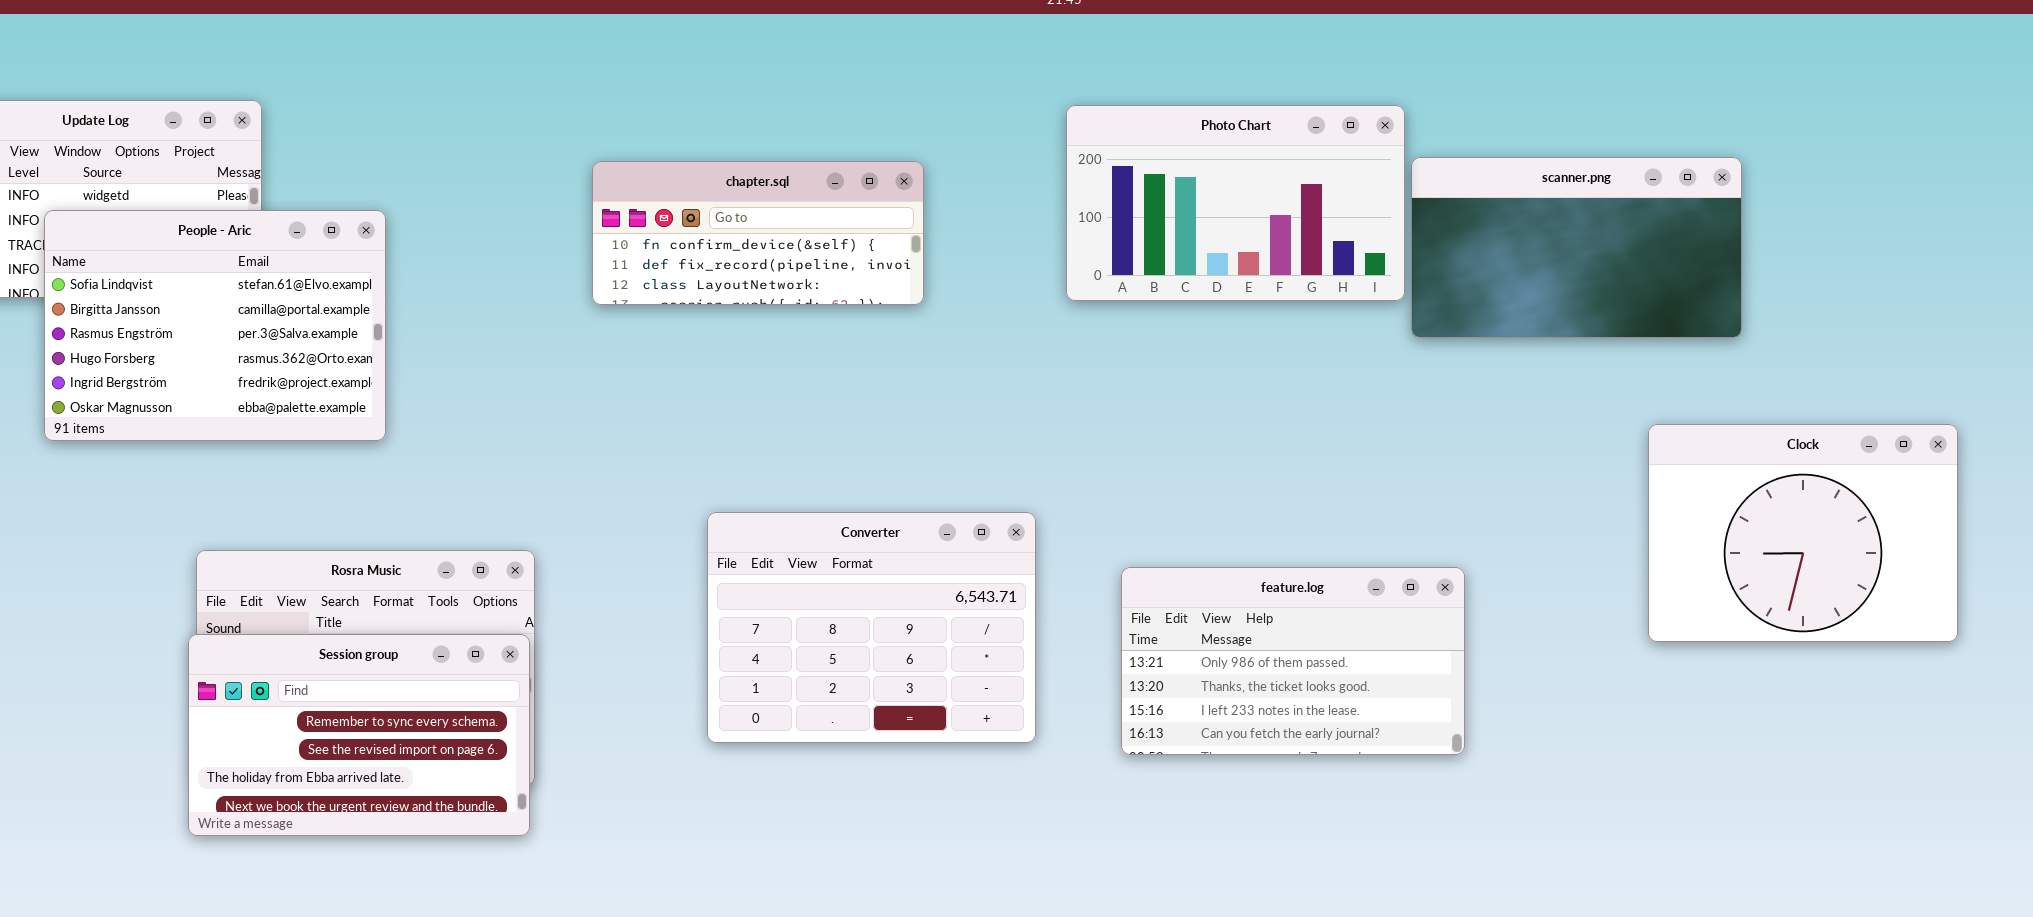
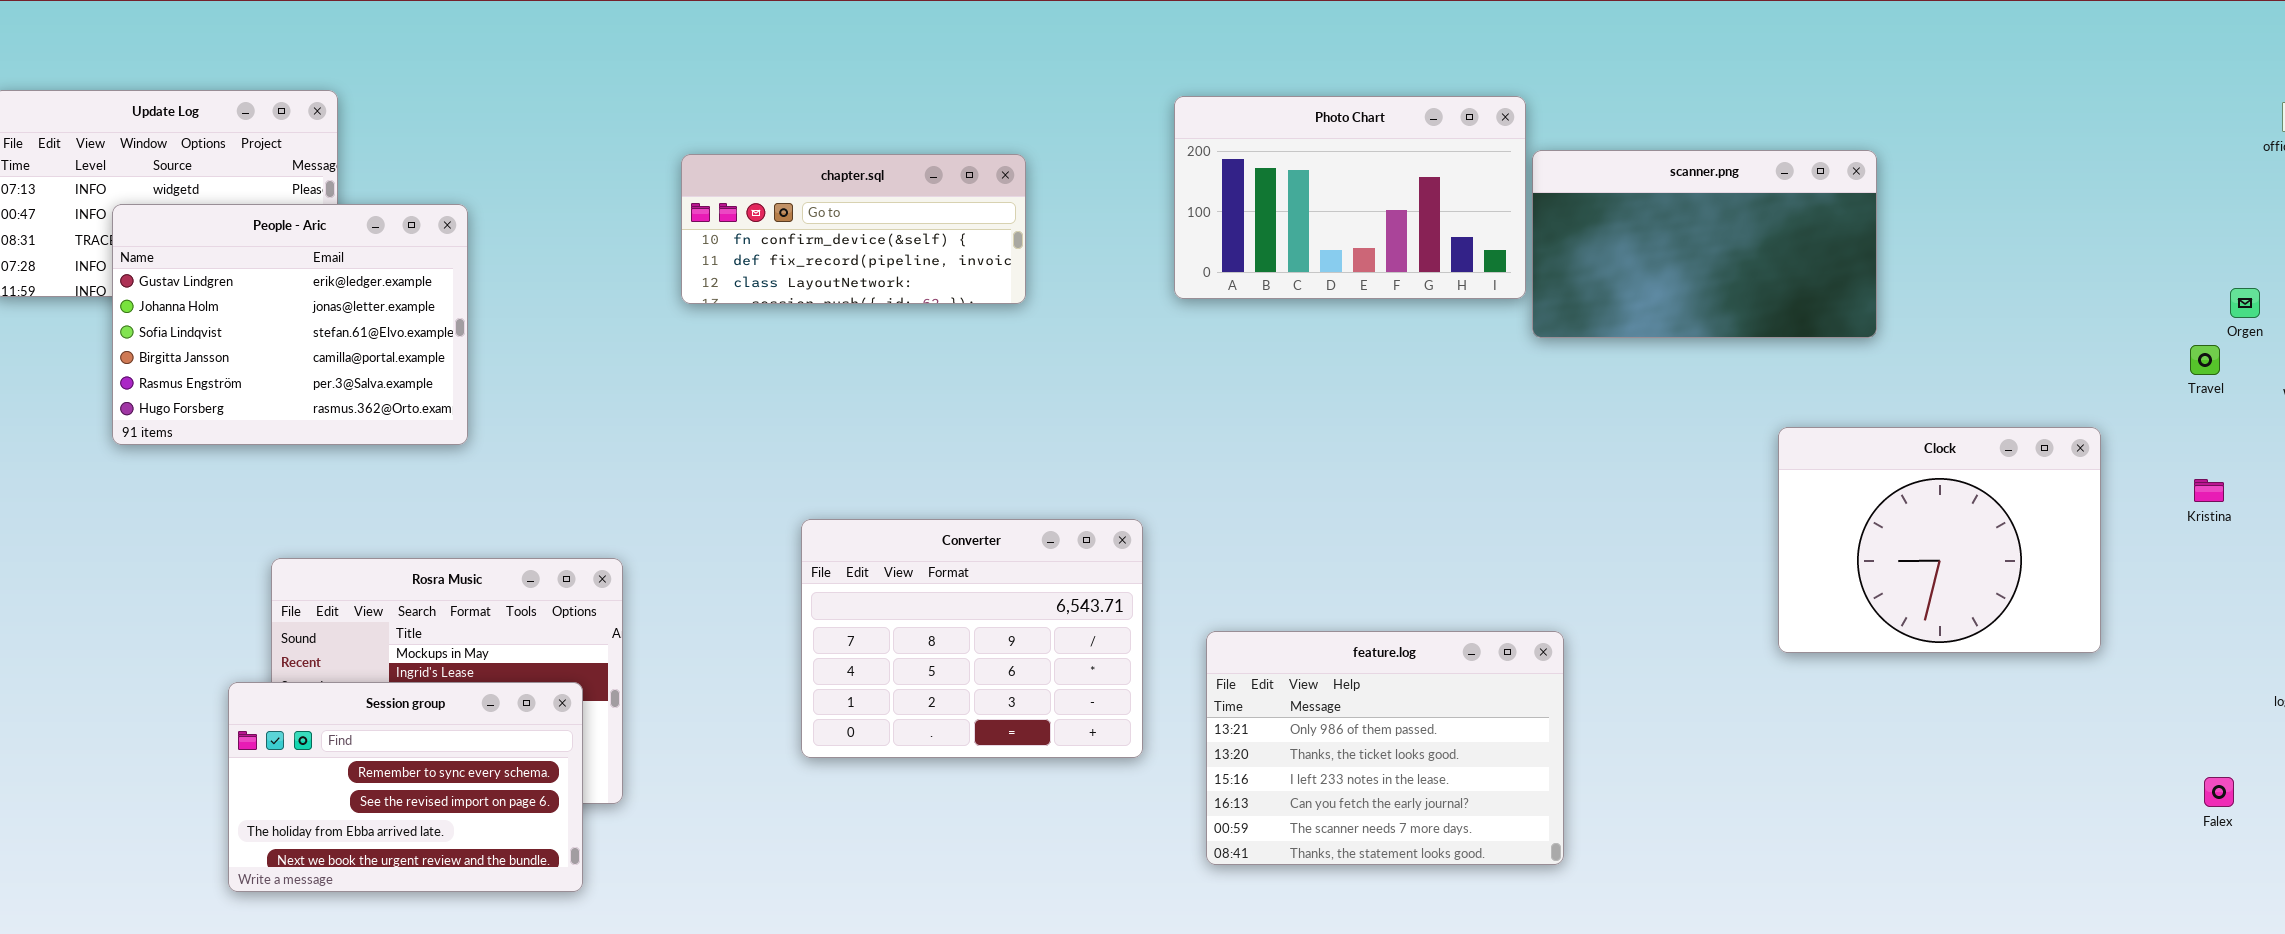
People - Aric: [44,210,386,441] -> [112,204,468,445], scrolled up 2 rows
feature.log: [1121,567,1465,755] -> [1206,631,1564,865], moved, resized
Session group: [188,634,530,836] -> [228,682,583,892], moved

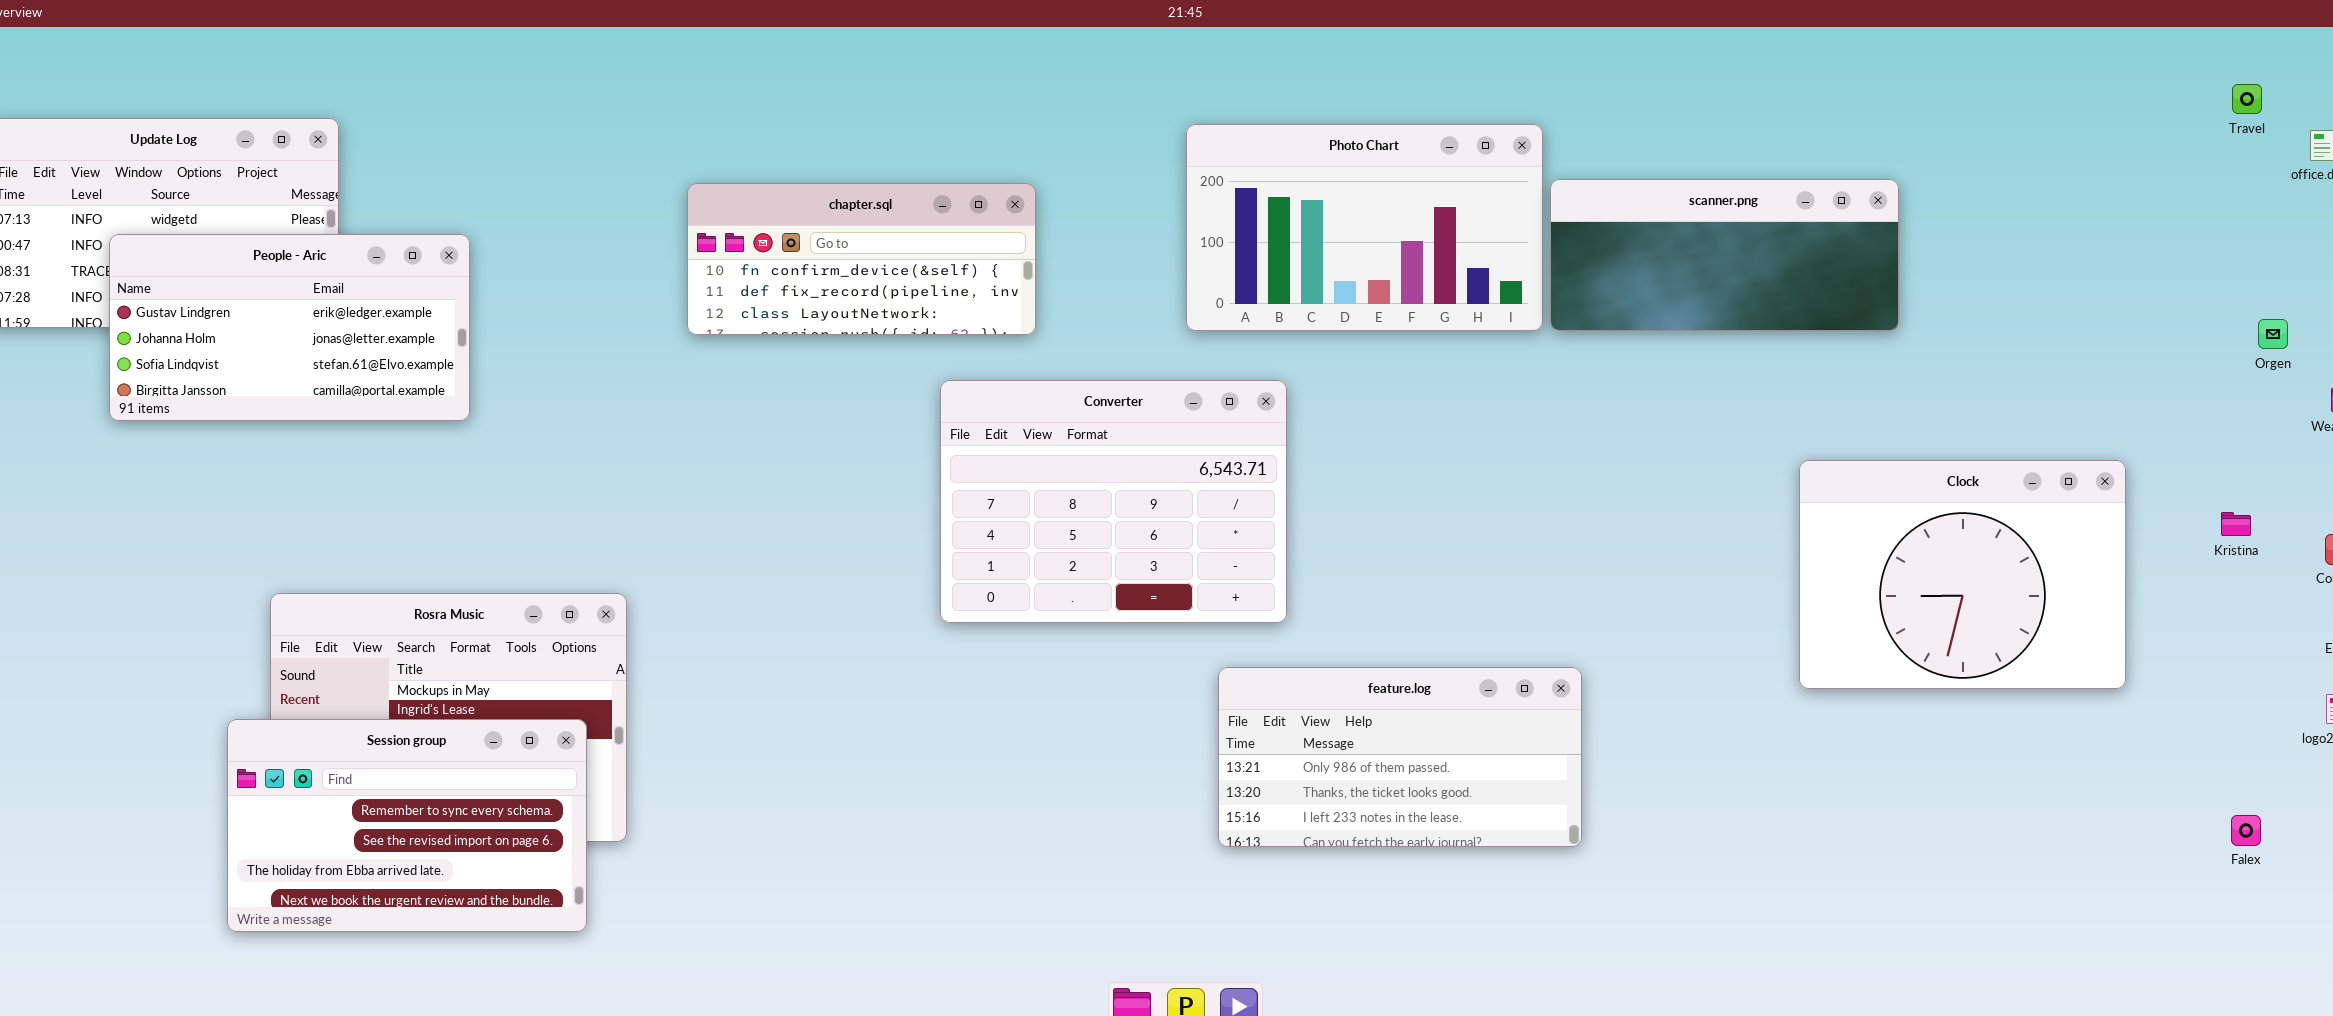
scanner.png: [1532,150,1877,338] -> [1550,179,1899,331], resized
People - Aric: [112,204,468,445] -> [109,234,470,421], resized
Travel: [2190,345,2220,375] -> [2232,84,2262,114], moved
Converter: [801,519,1143,758] -> [940,380,1287,623], moved
feature.log: [1206,631,1564,865] -> [1218,667,1582,847], resized

